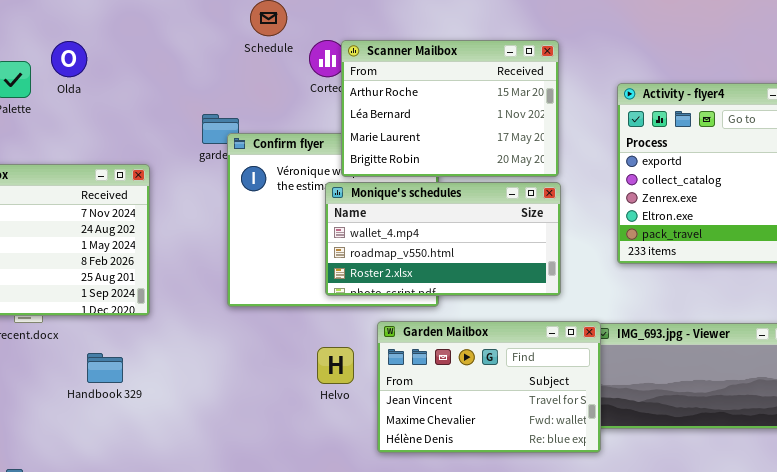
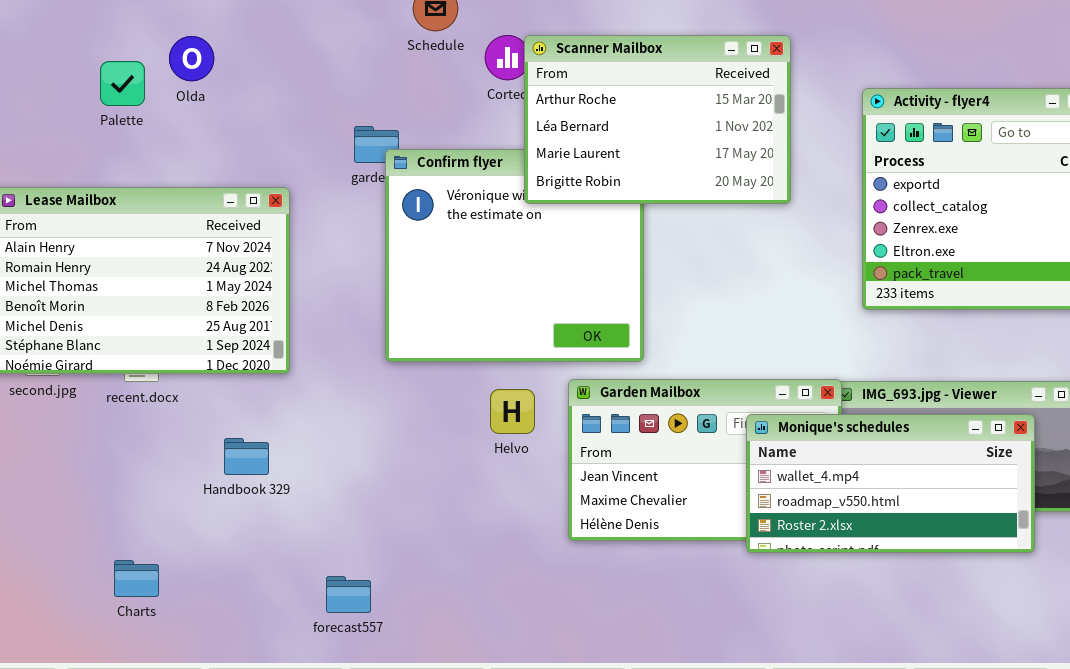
Monique's schedules: [325,182,561,296] -> [746,414,1035,553], moved
Helvo: [317,347,354,384] -> [490,389,535,434], moved
Handbook 329: [87,353,123,383] -> [224,438,269,475], moved

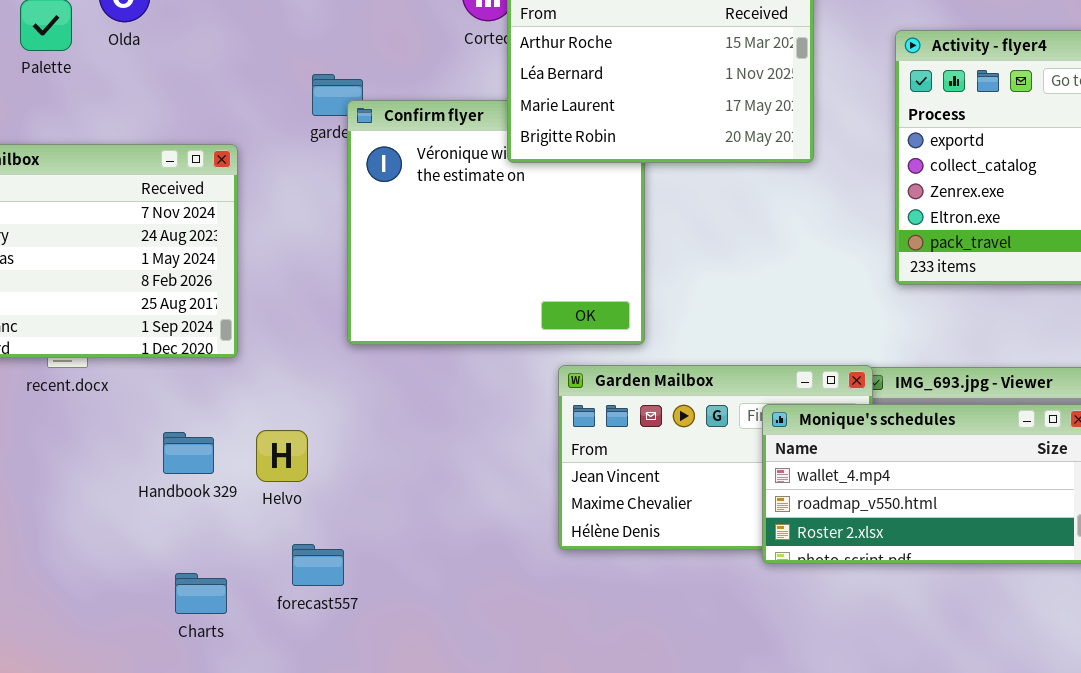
Helvo: [490,389,535,434] -> [256,430,308,482], moved
Charts: [114,560,159,597] -> [175,573,227,614], moved
forecast557: [326,576,371,613] -> [292,544,344,586], moved

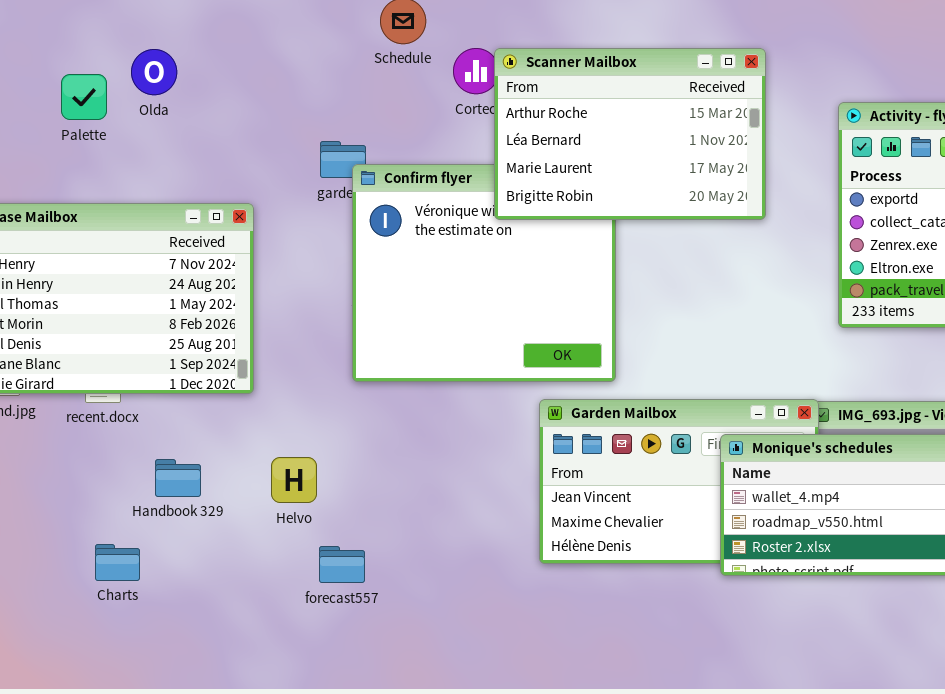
Handbook 329: [163,432,214,474] -> [155,459,201,497], moved
forecast557: [292,544,344,586] -> [319,546,365,583], moved
Charts: [175,573,227,614] -> [95,544,140,581], moved

